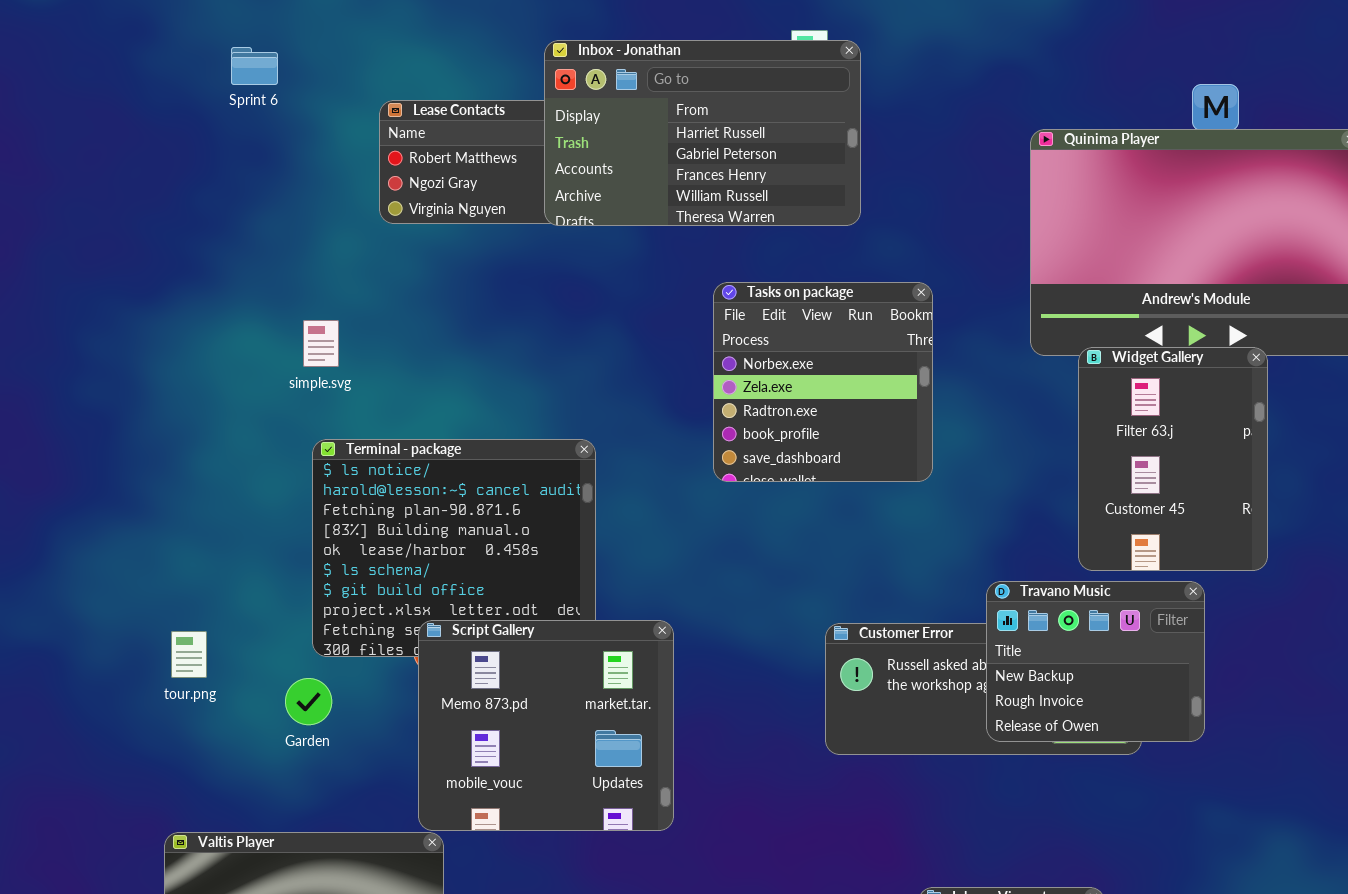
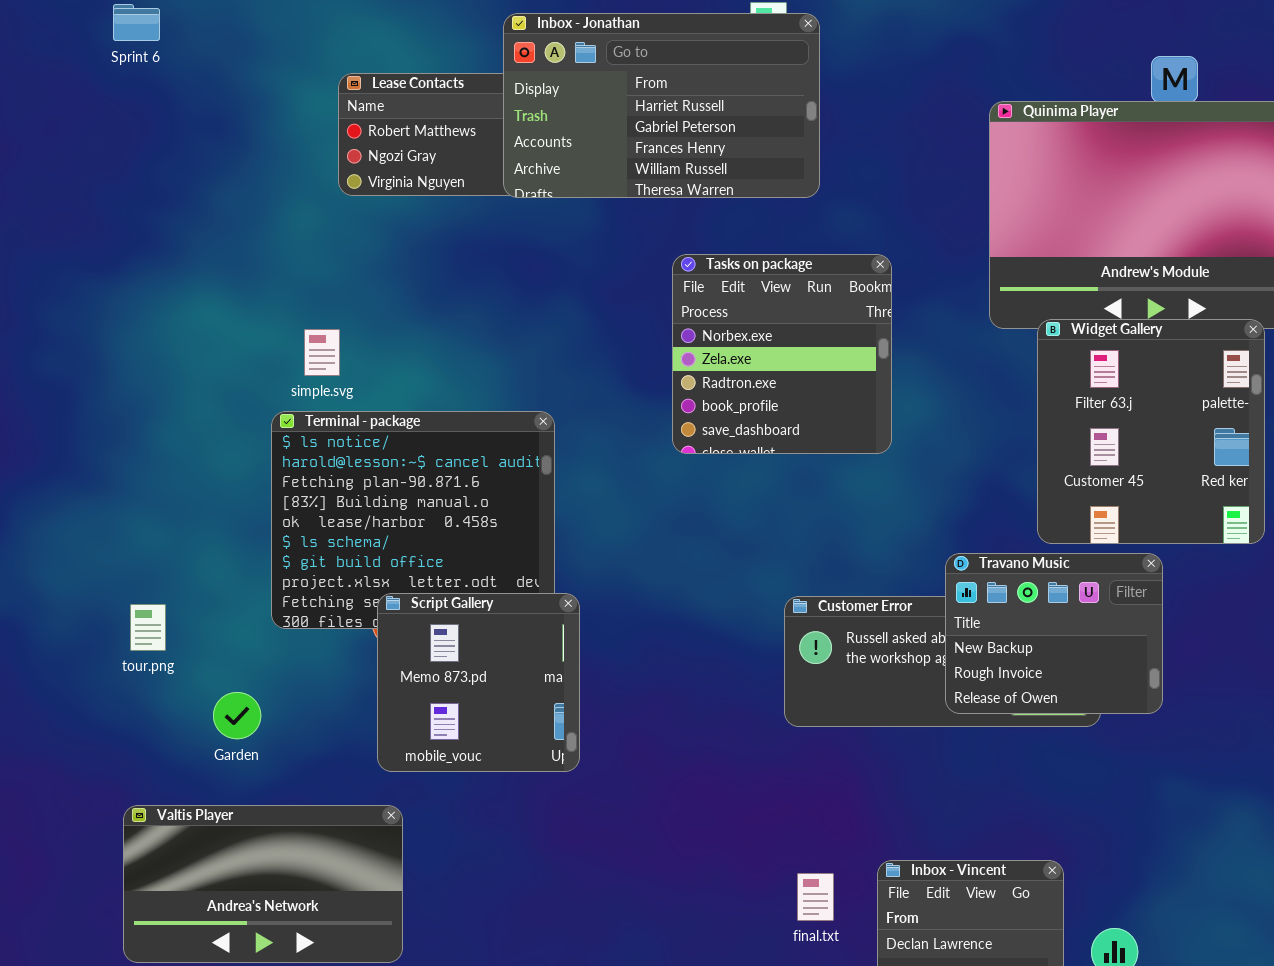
Sprint 6: [231,47,278,85] -> [113,4,160,41], moved
simple.svg: [303,320,339,367] -> [304,329,340,376], moved
Widget Gallery: [1078,347,1268,571] -> [1037,319,1265,544], resized
Script Gallery: [418,620,674,831] -> [377,593,580,772], resized
Garden: [285,678,332,725] -> [213,692,261,739], moved

